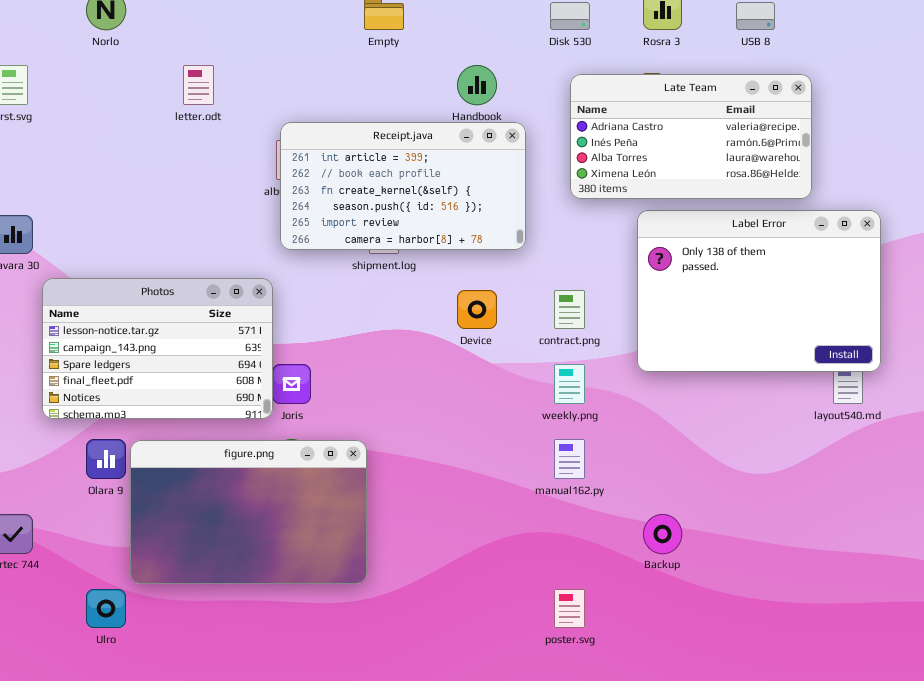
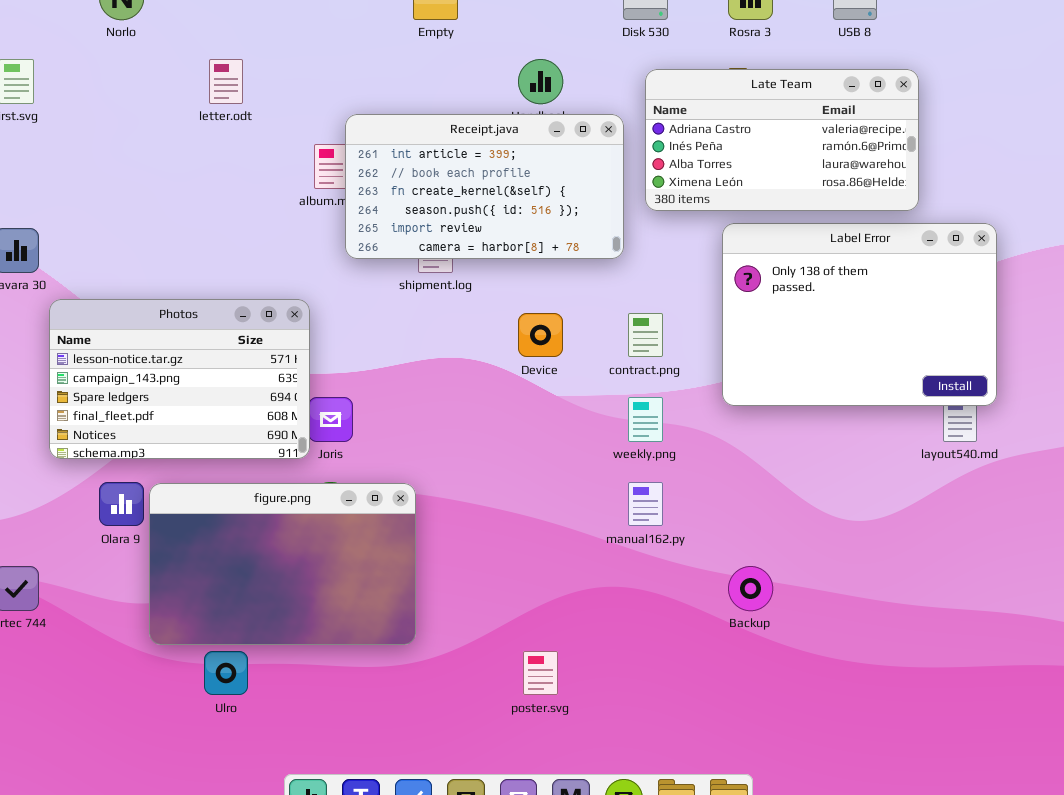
Receipt.java: [280,122,526,250] -> [345,114,624,259], moved
Ulro: [86,589,126,628] -> [204,651,248,695], moved
poster.svg: [554,589,585,628] -> [523,651,558,695], moved

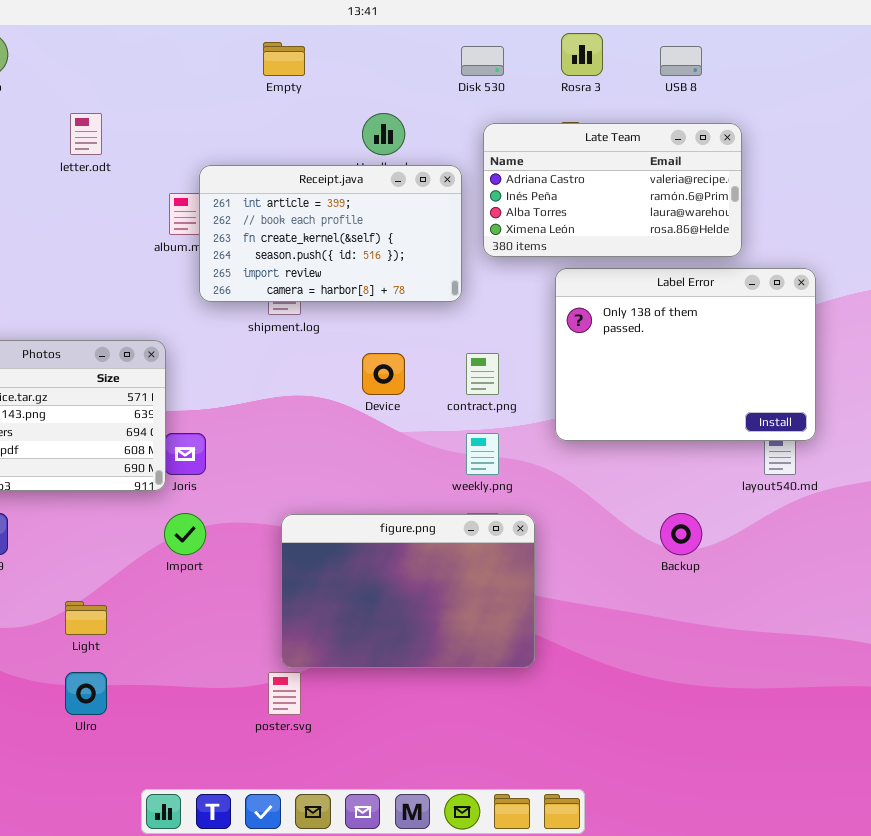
figure.png: [149,483,416,645] -> [281,514,535,668], moved
Backup: [728,566,773,611] -> [660,513,702,555], moved
poster.svg: [523,651,558,695] -> [268,672,301,715], moved

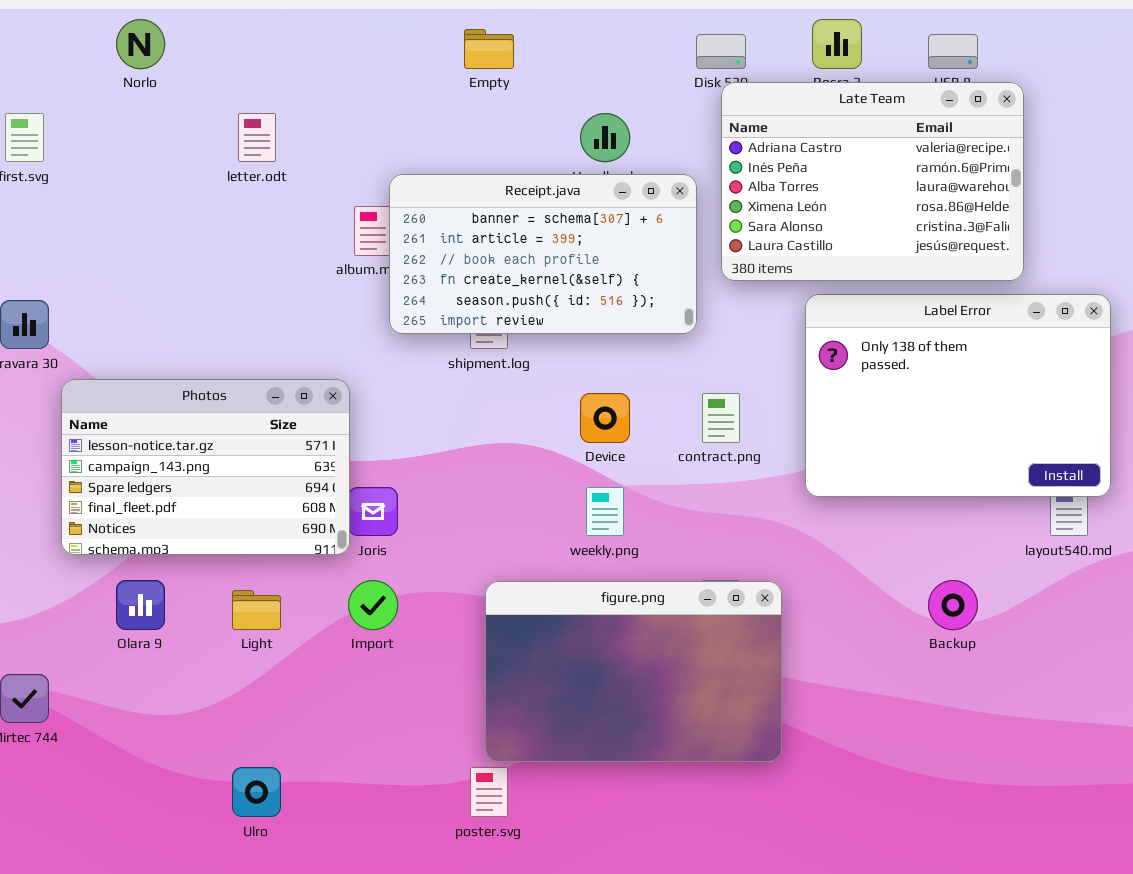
Late Team: [483,123,742,257] -> [721,82,1024,281], resized
Receipt.java: [199,165,462,302] -> [389,174,697,334], scrolled up 1 row
weekly.png: [466,433,499,475] -> [586,487,624,536], moved
Light: [65,601,107,635] -> [232,590,281,630], moved

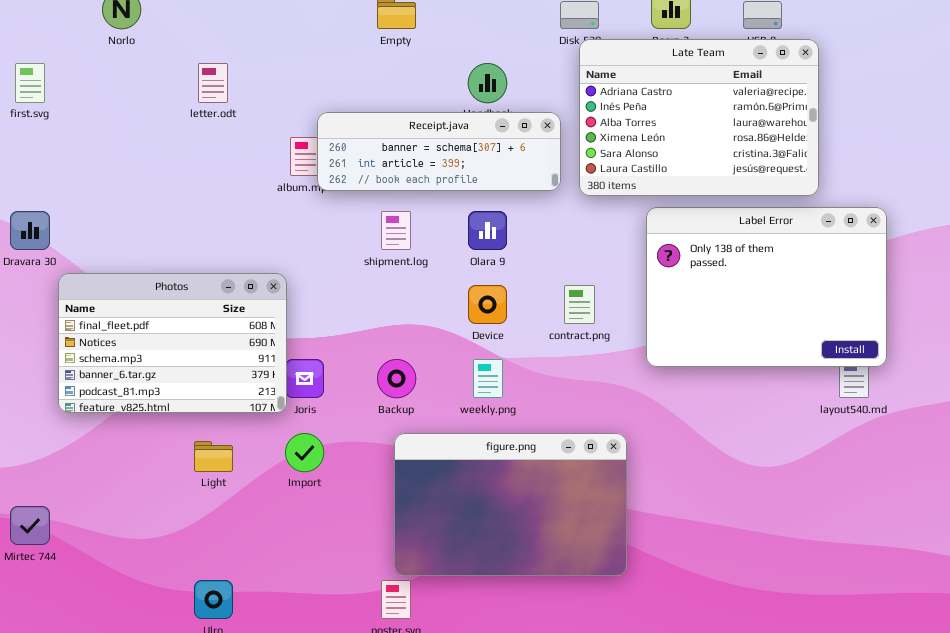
Receipt.java: [389,174,697,334] -> [317,112,561,191], resized
Photos: [61,379,350,555] -> [58,273,287,413], scrolled down 3 rows
Olara 9: [116,580,165,630] -> [468,211,507,250], moved
Backup: [928,580,978,630] -> [377,359,416,398], moved

